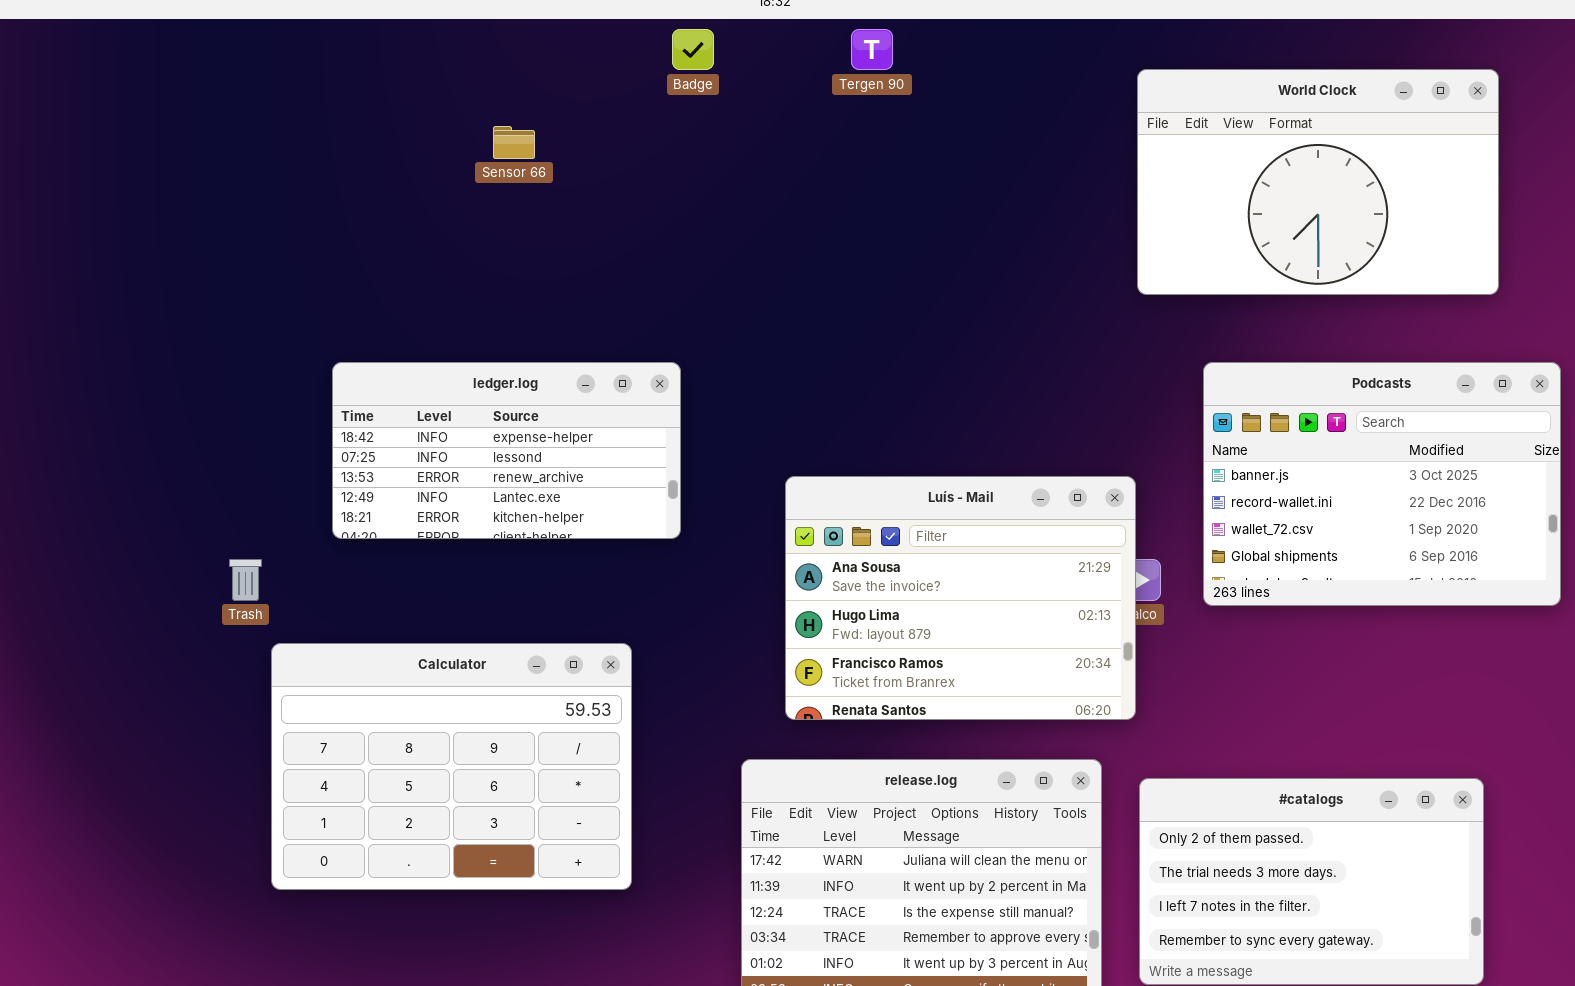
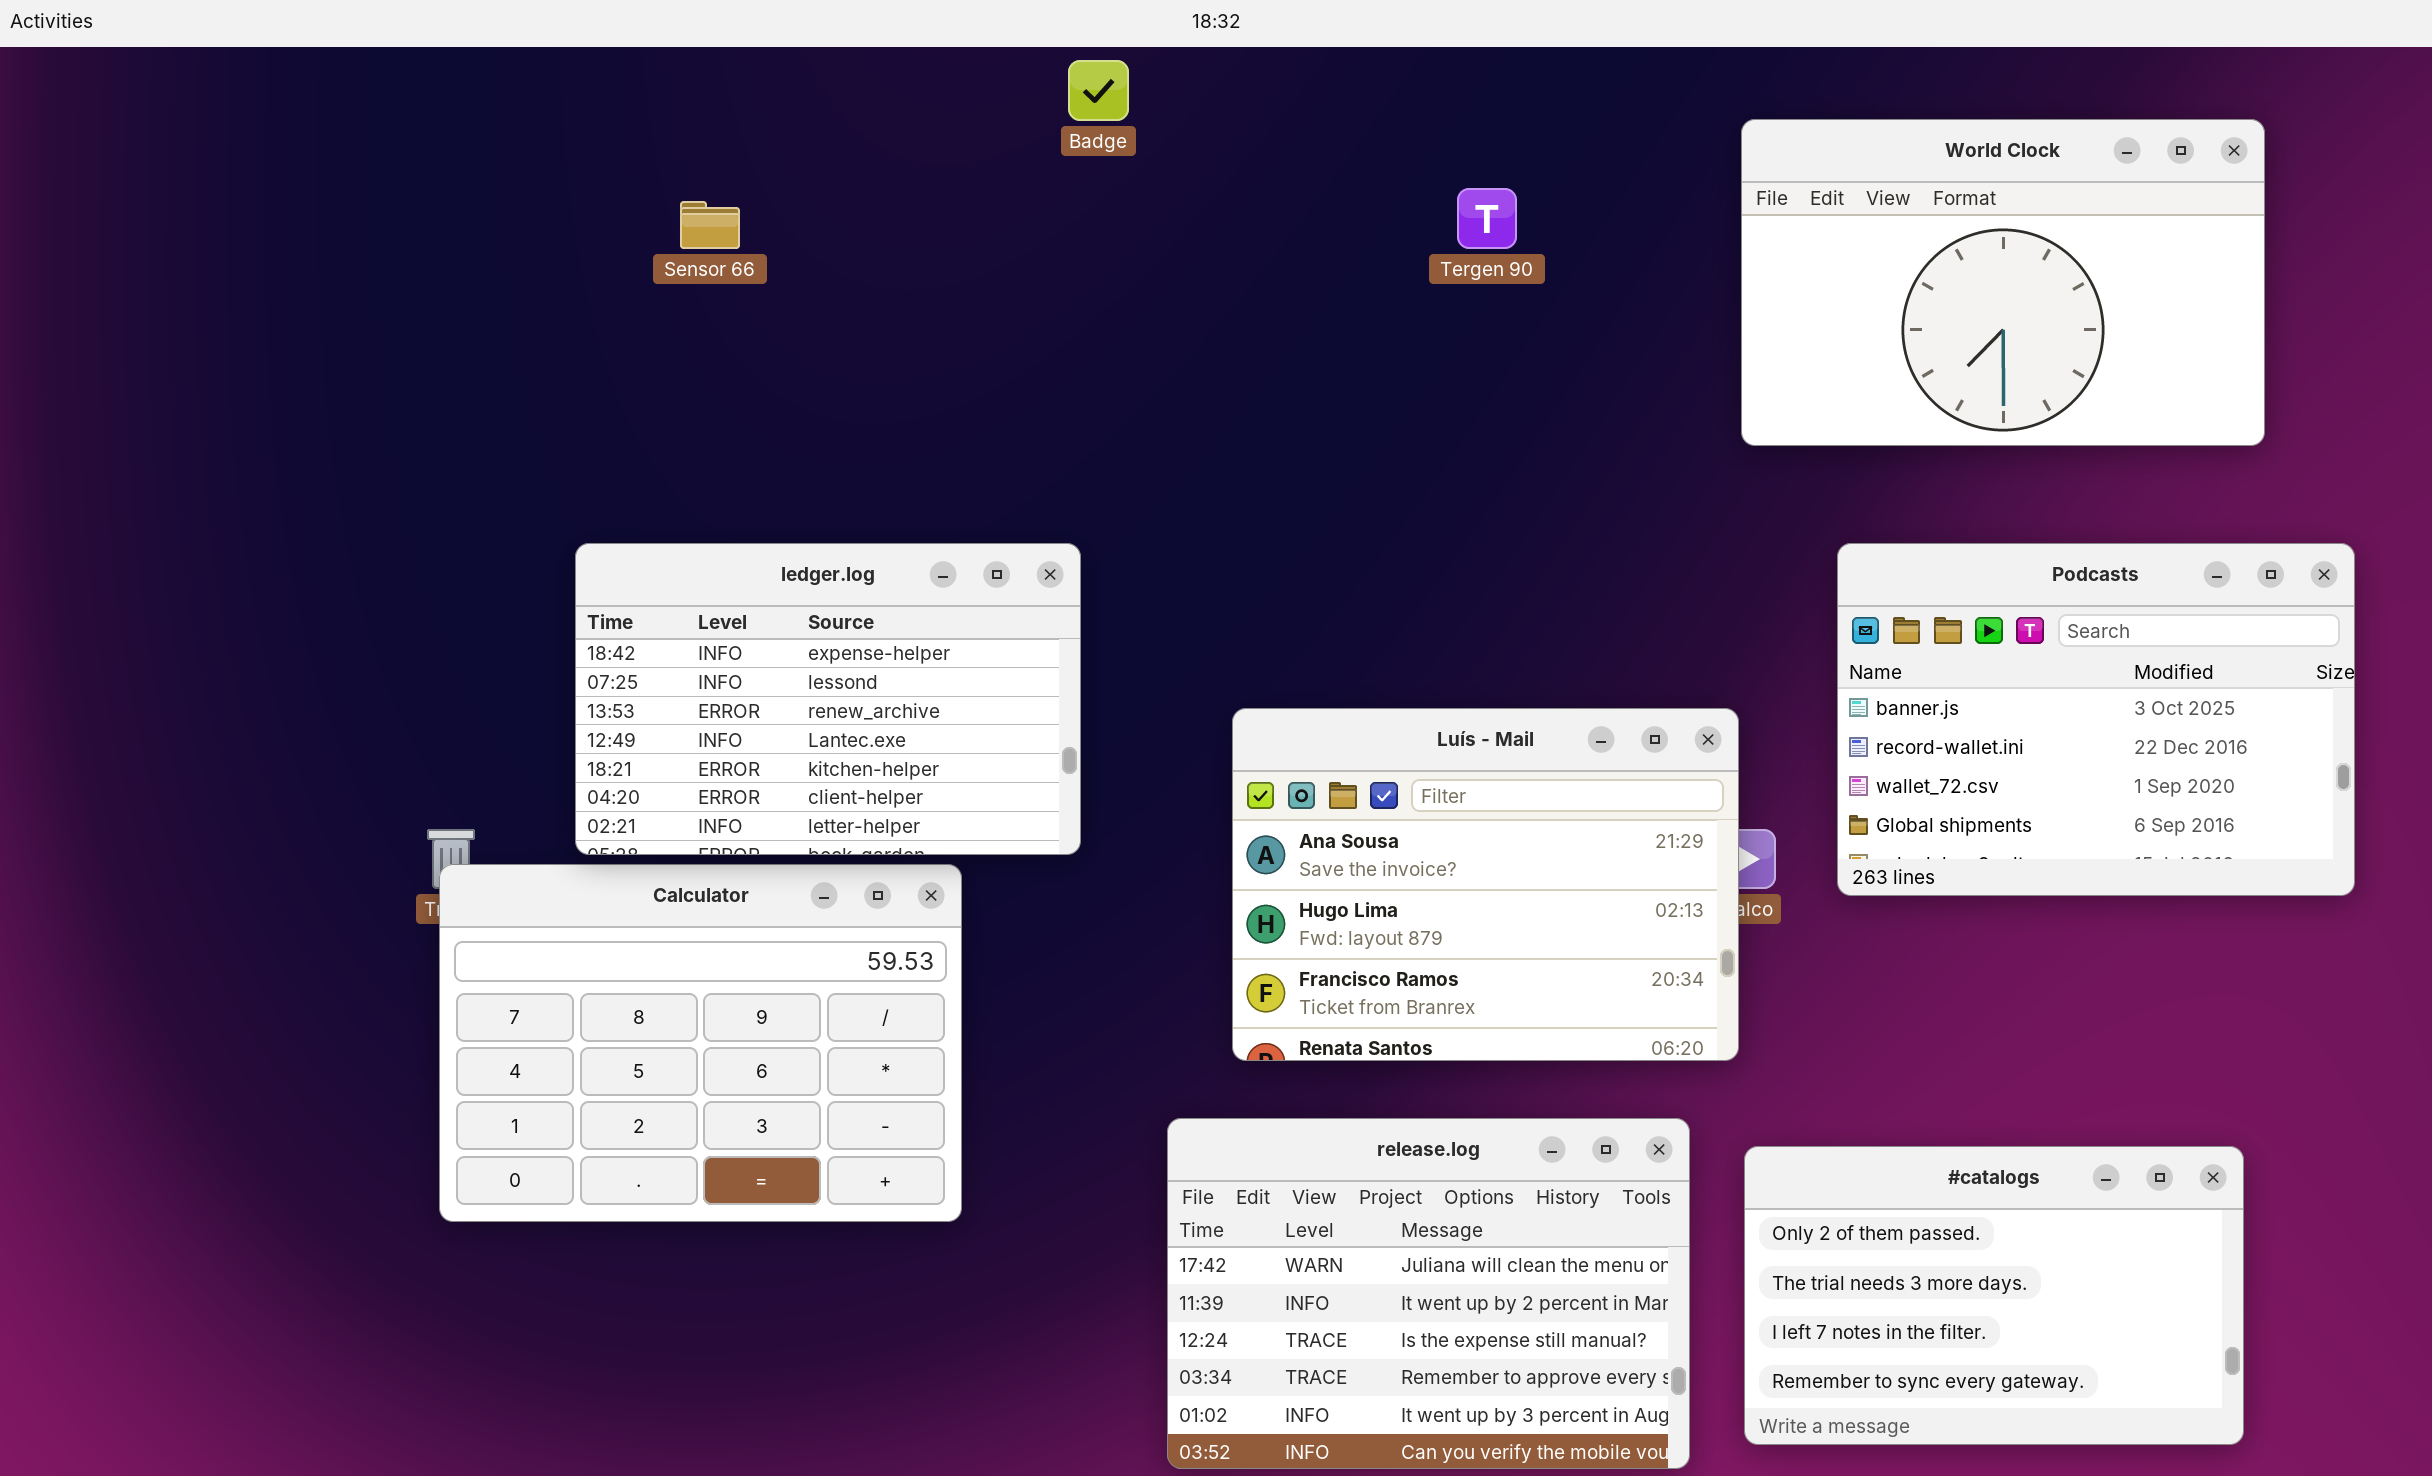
Tergen 90: [851,29,893,70] -> [1457,188,1517,249], moved
Sensor 66: [493,126,535,159] -> [680,201,740,249], moved
ledger.log: [332,362,681,539] -> [575,543,1081,855], resized
Calculator: [271,643,632,890] -> [439,864,962,1222], moved

